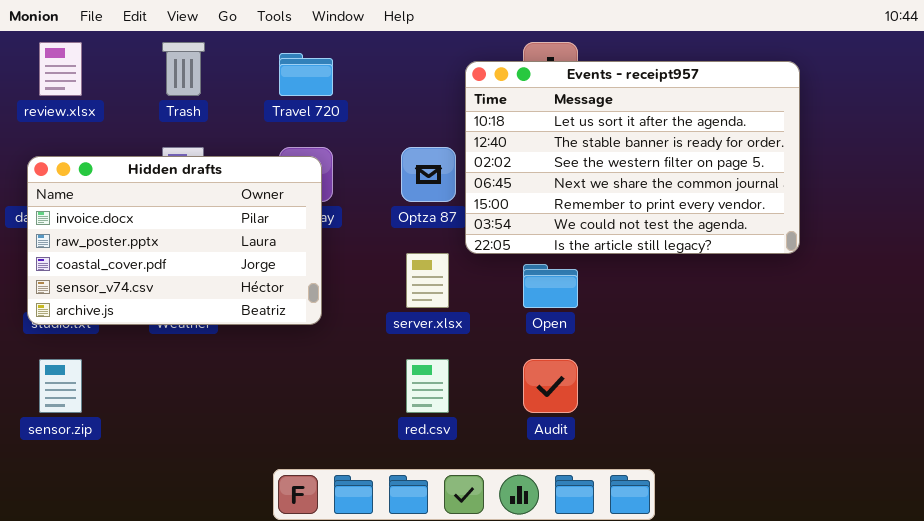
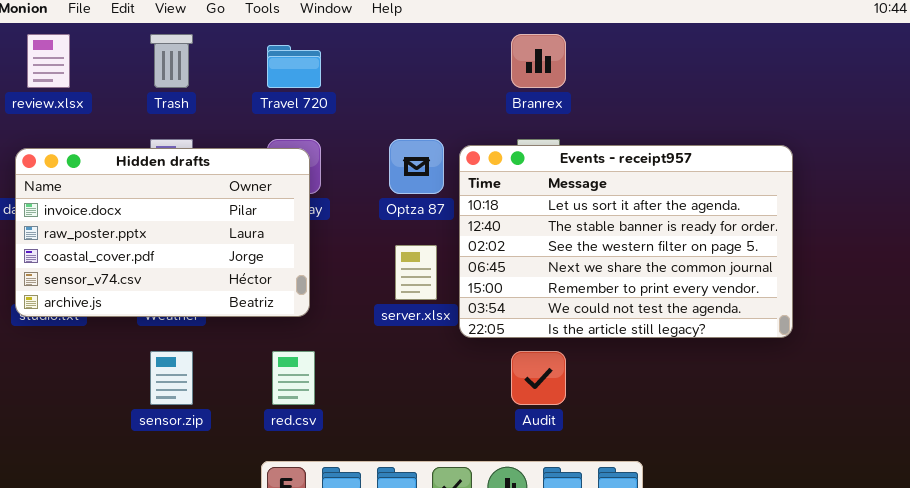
Events - receipt957: [465,61,800,254] -> [459,145,793,338], moved
sensor.zip: [39,359,82,413] -> [150,351,193,405], moved
red.csv: [406,359,449,413] -> [272,351,315,405], moved

